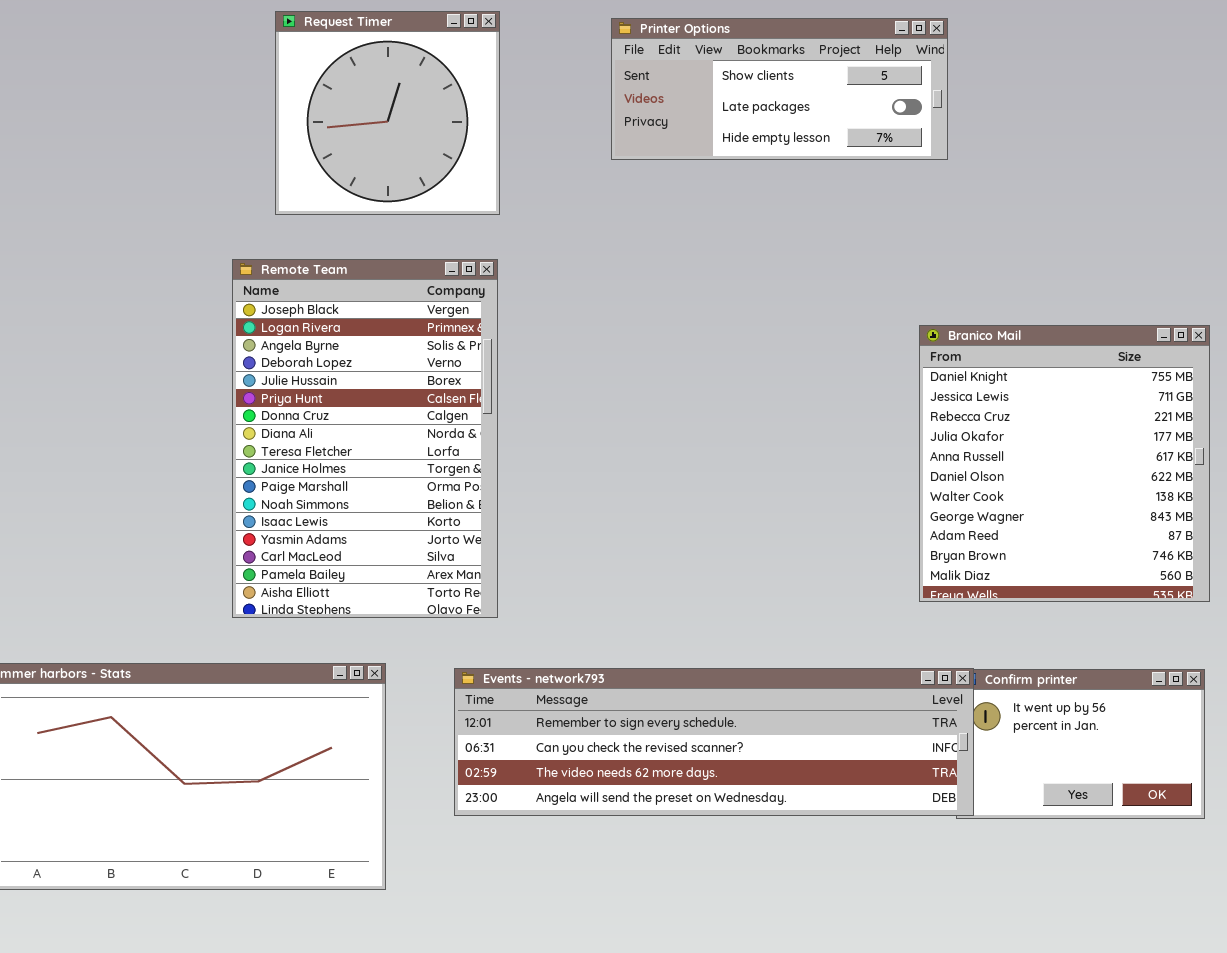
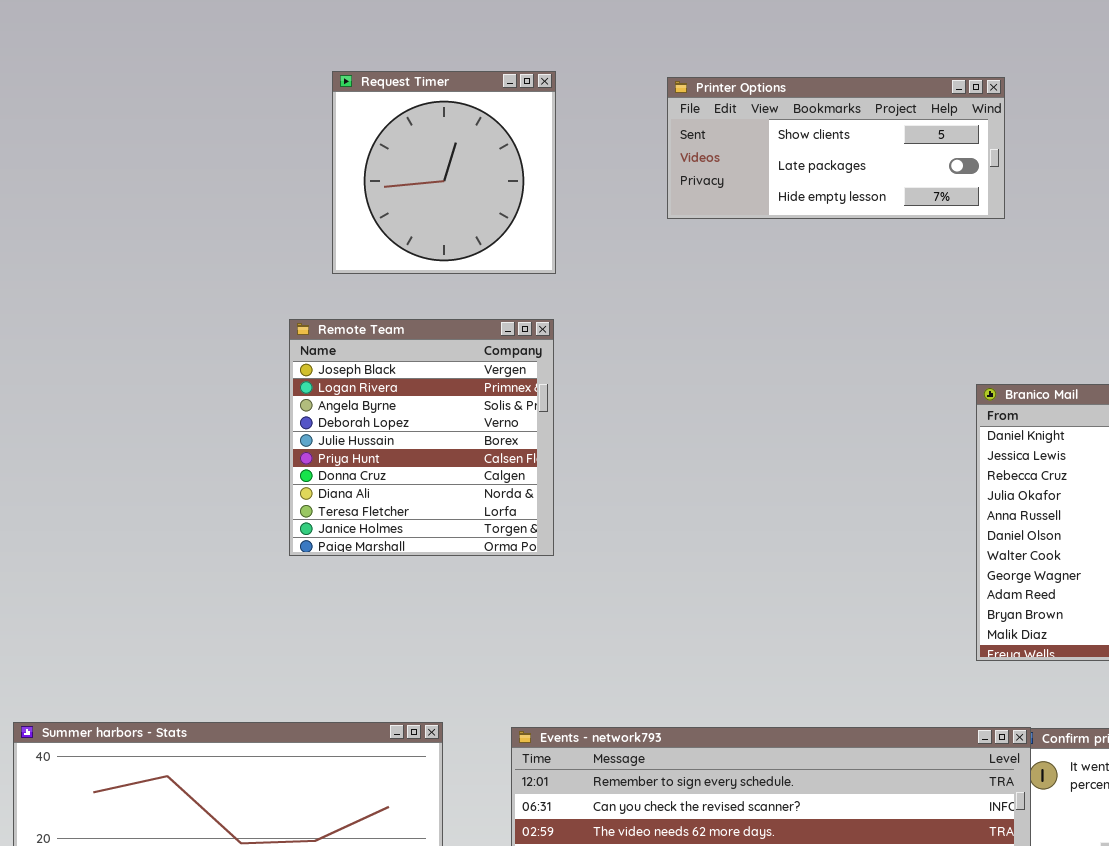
Remote Team: [232,259,498,618] -> [289,319,554,556], resized

